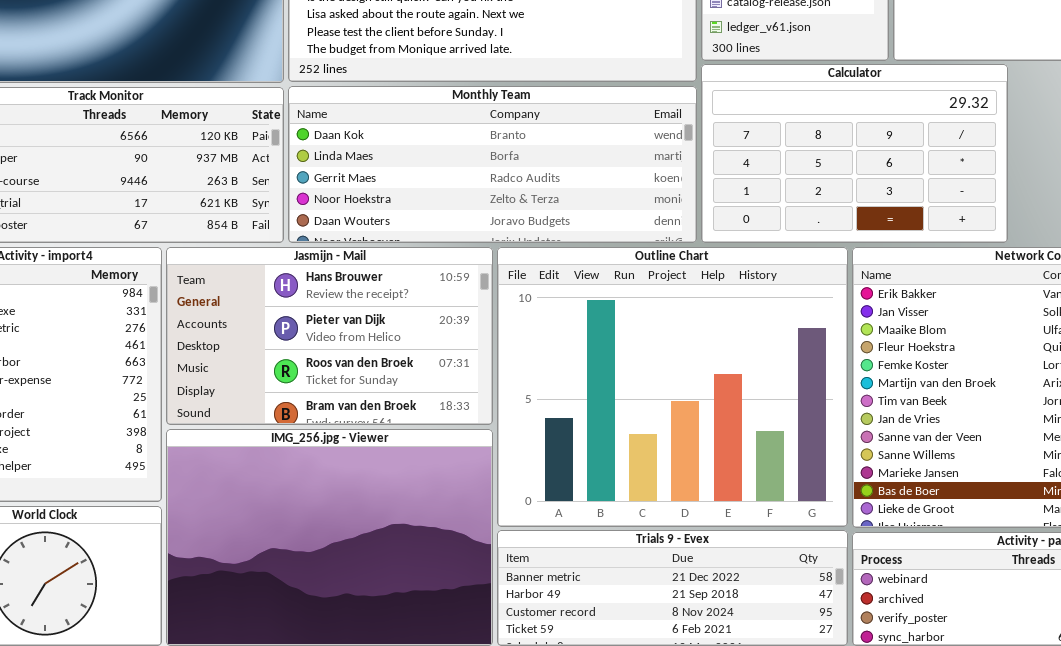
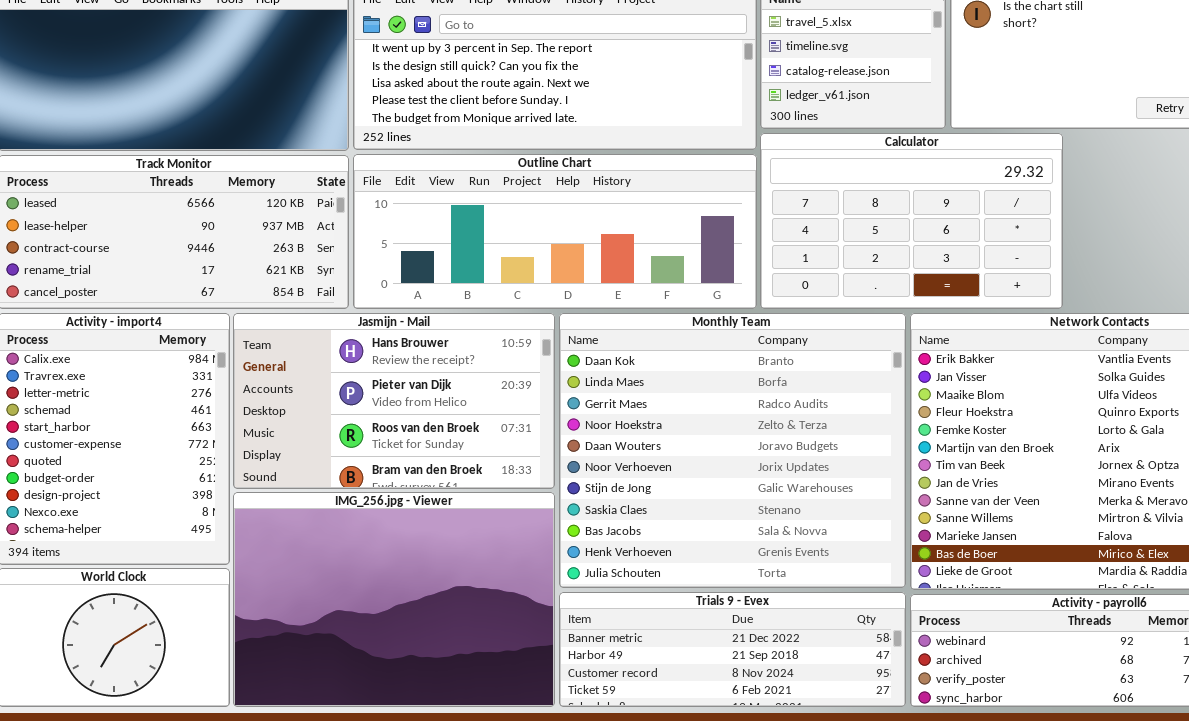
Monthly Team: [288,86,697,243] -> [559,313,906,588], moved, resized
Outline Chart: [497,247,848,527] -> [353,154,757,309], moved, resized

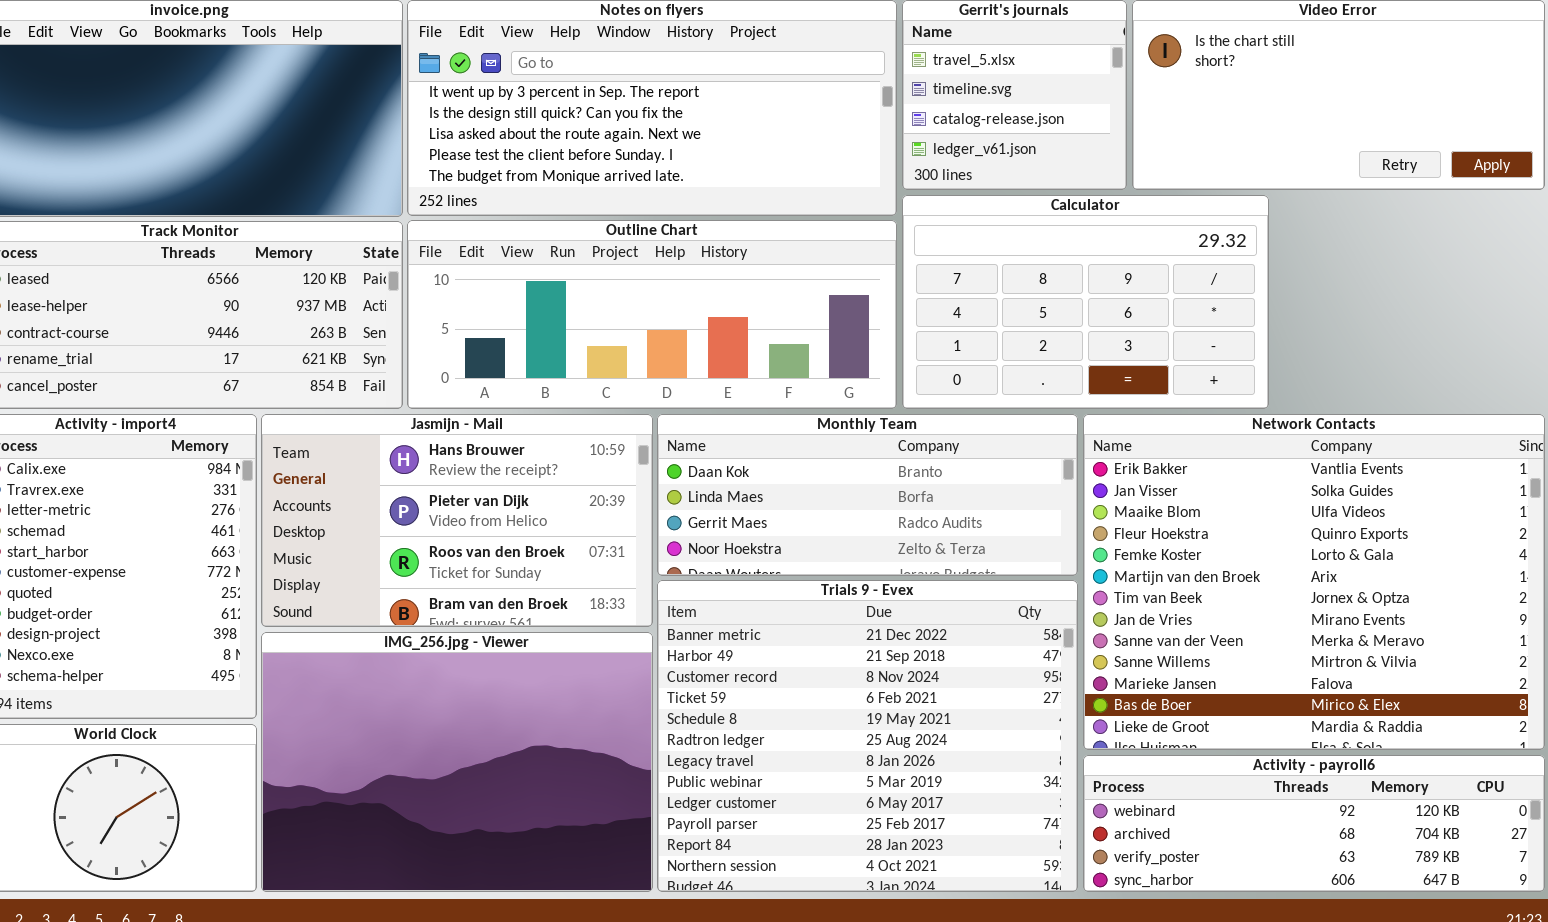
Monthly Team: [559,313,906,588] -> [657,414,1078,576], resized
Trials 9 - Evex: [559,592,906,707] -> [657,580,1078,892], resized

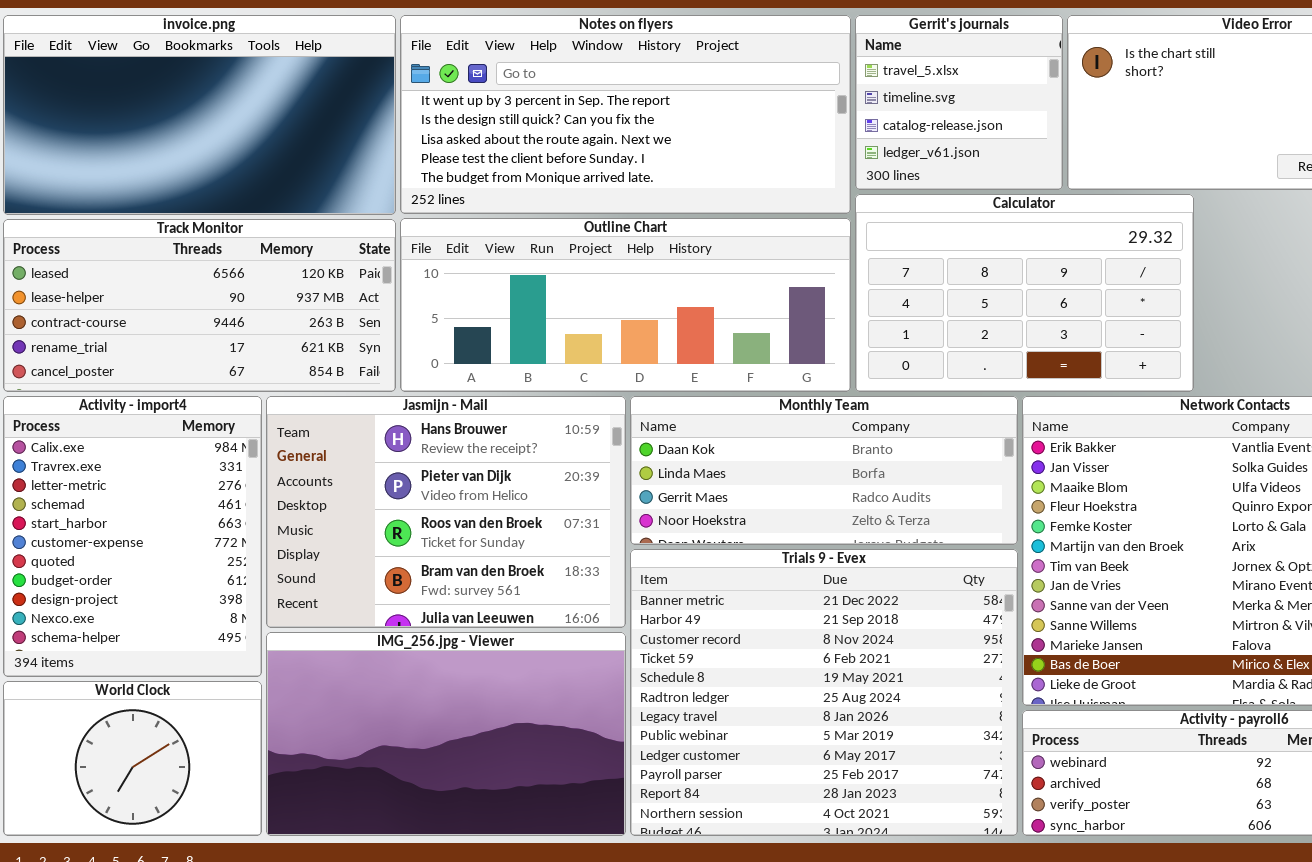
Jasmijn - Mail: [261,414,653,627] -> [266,396,626,628], resized
IMG_256.jpg - Viewer: [261,632,653,892] -> [266,632,626,836], resized

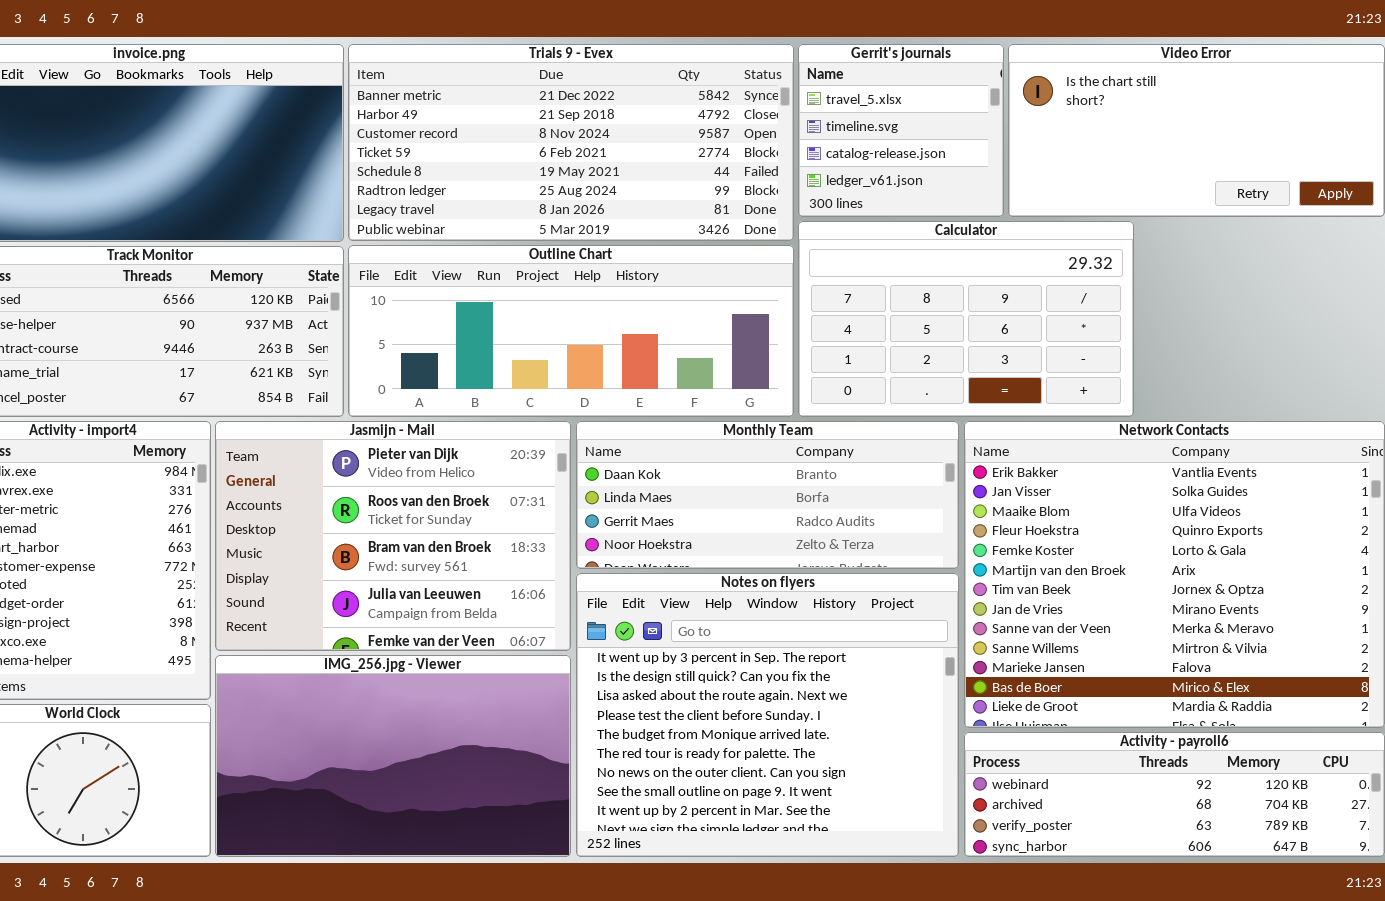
Notes on flyers: [400,15,851,214] -> [576,573,959,857], moved, resized
Jasmijn - Mail: [266,396,626,628] -> [215,421,571,651], scrolled down 1 row
Trials 9 - Evex: [630,549,1018,836] -> [348,44,794,241], moved, resized

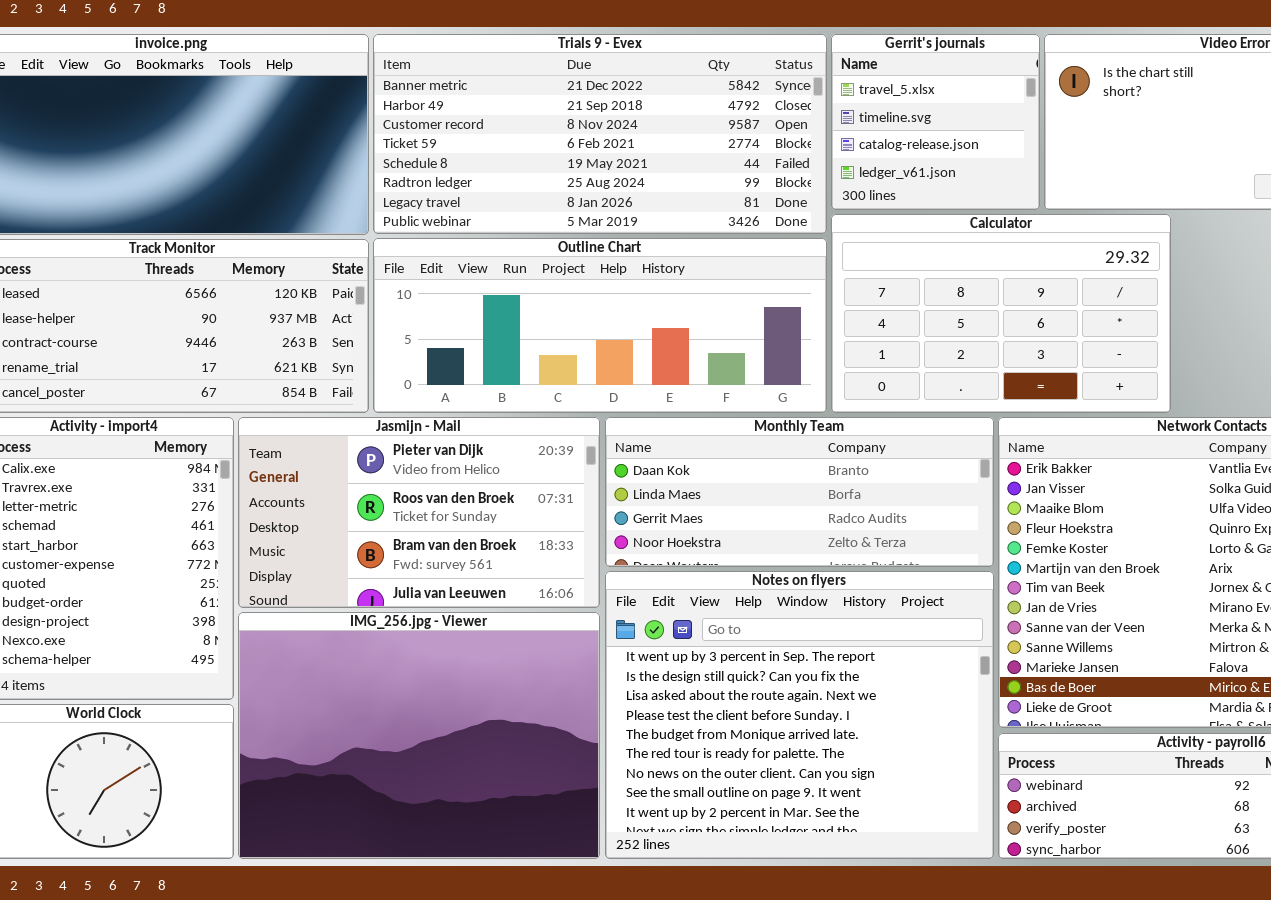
Jasmijn - Mail: [215,421,571,651] -> [238,417,600,608], resized
IMG_256.jpg - Viewer: [215,655,571,857] -> [238,612,600,859], resized

